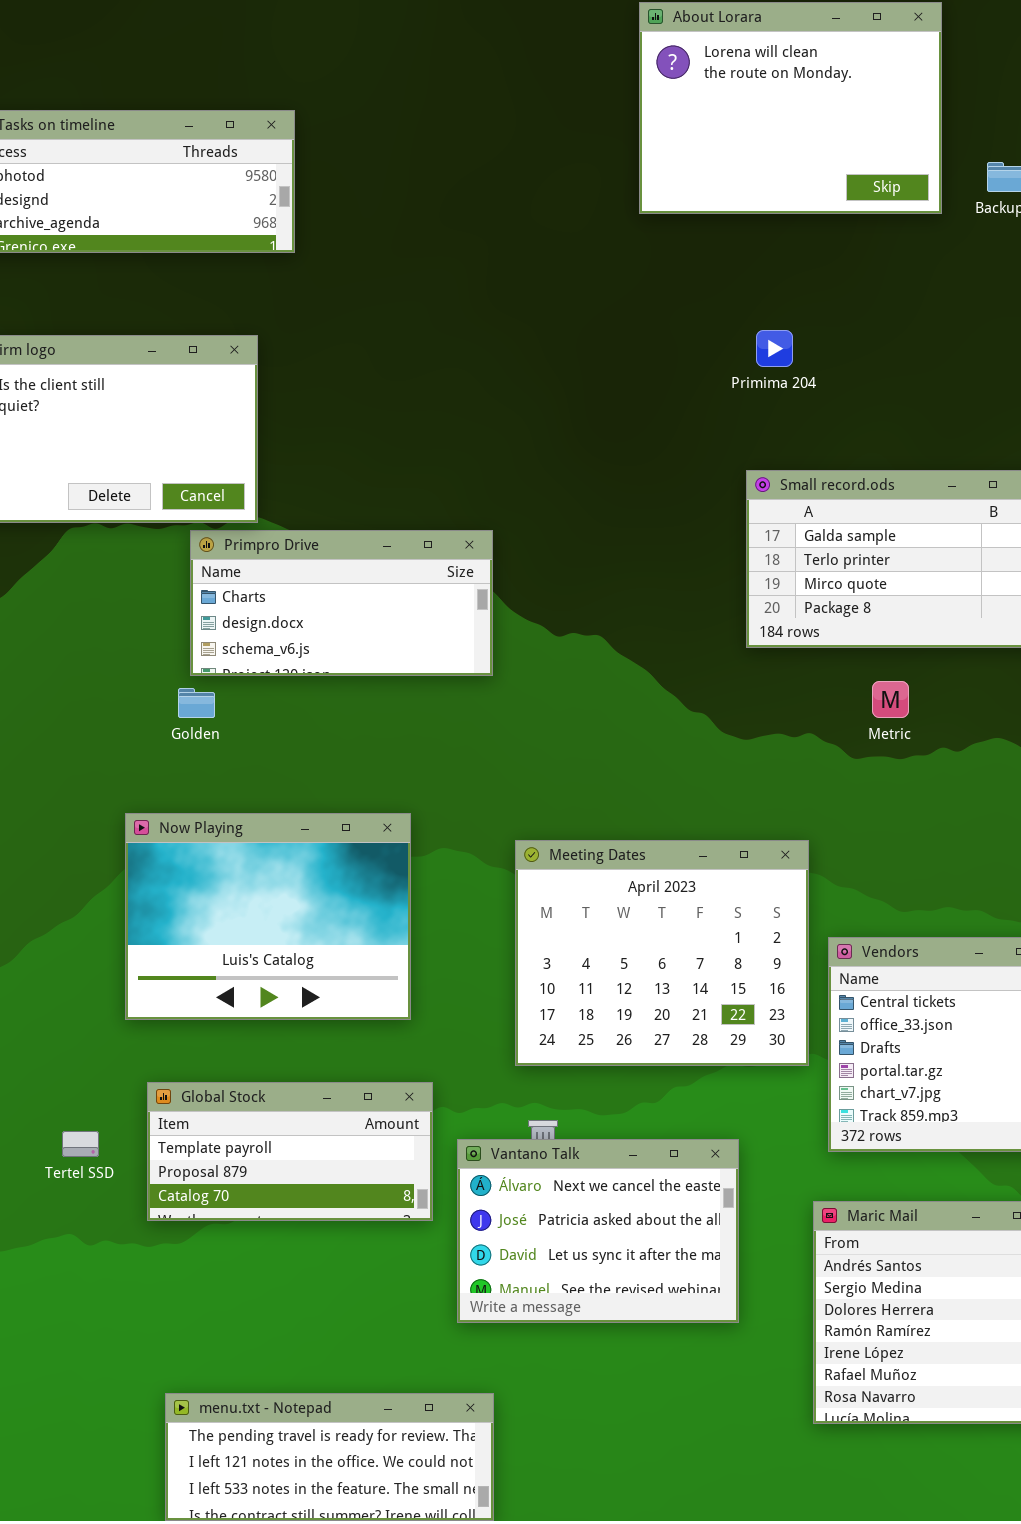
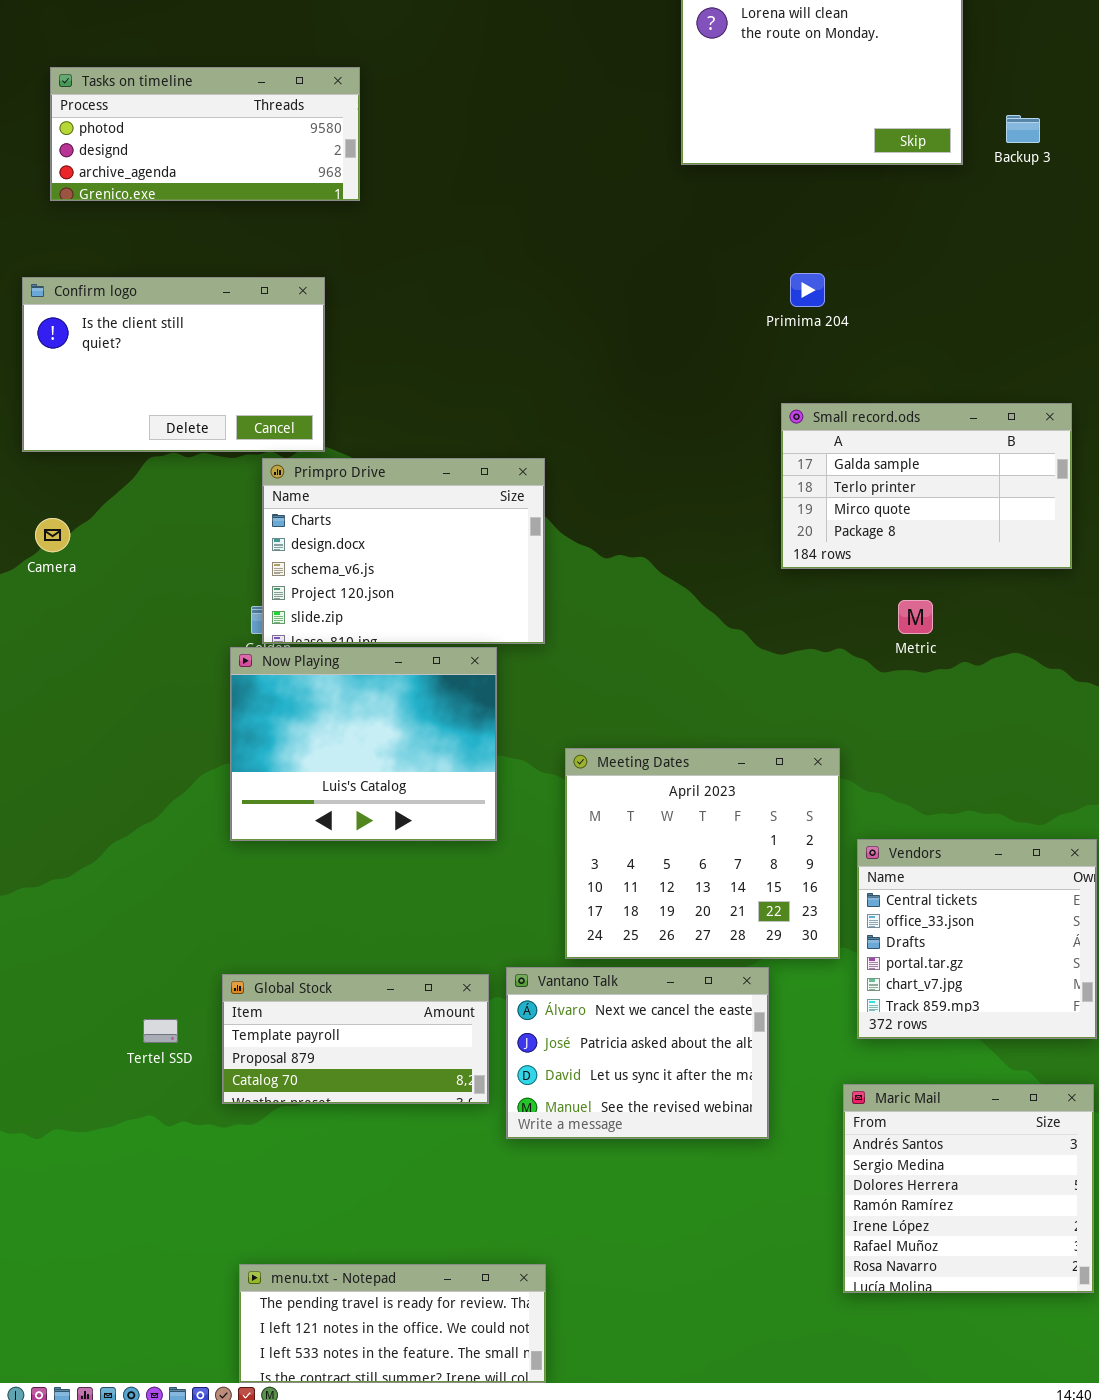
Primpro Drive: [190,530,493,676] -> [262,458,545,644], resized
Now Playing: [125,813,411,1020] -> [230,647,497,841], moved
Vantano Talk: [457,1139,739,1323] -> [506,967,769,1139], moved

